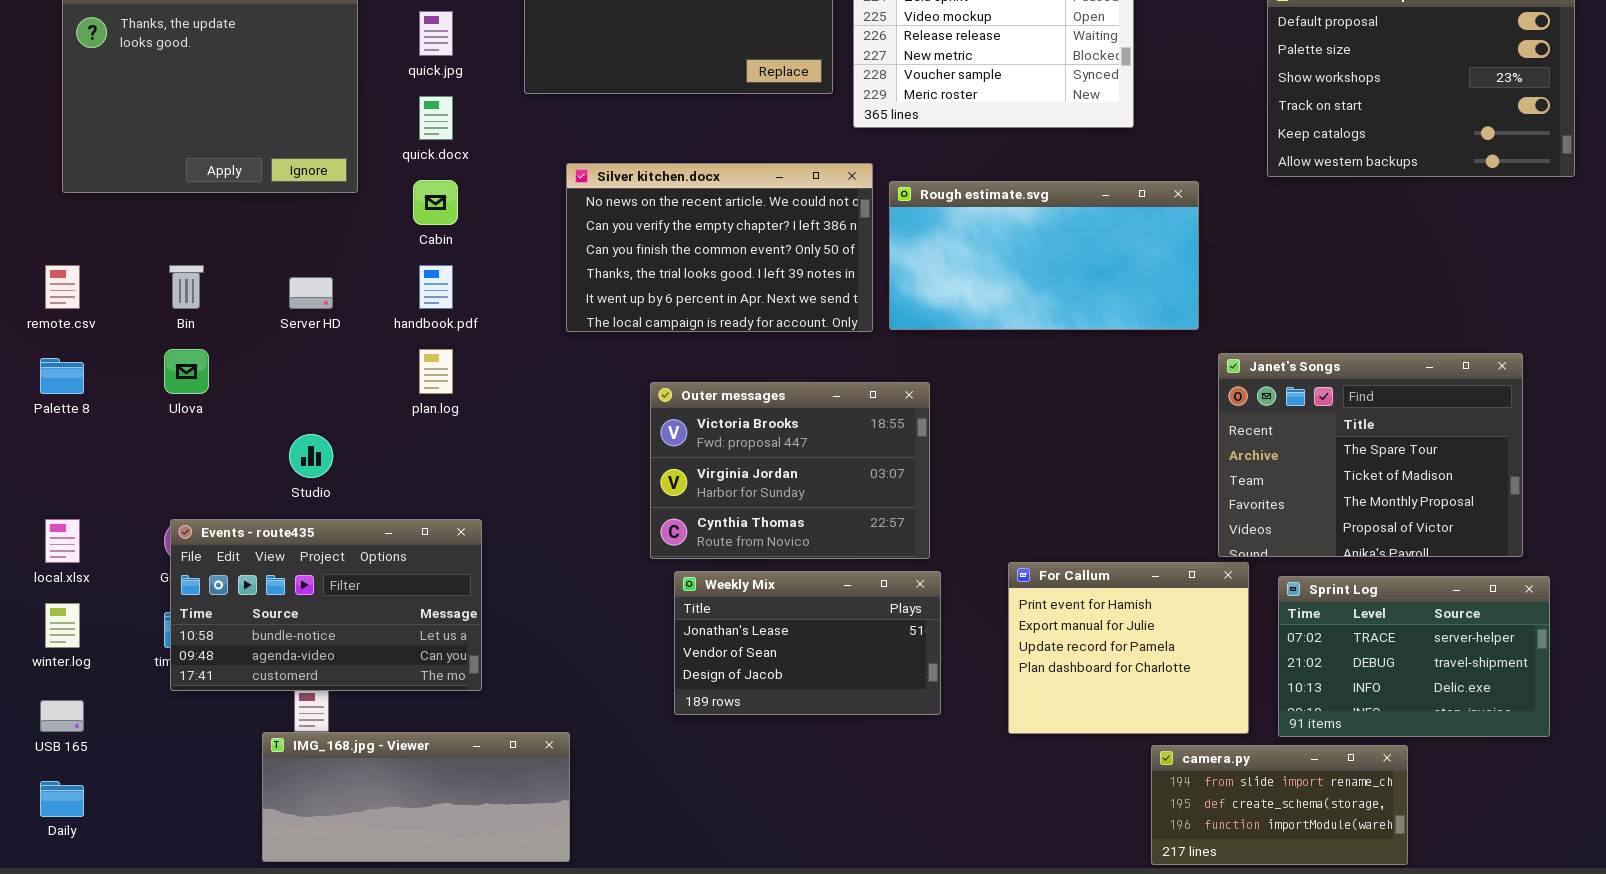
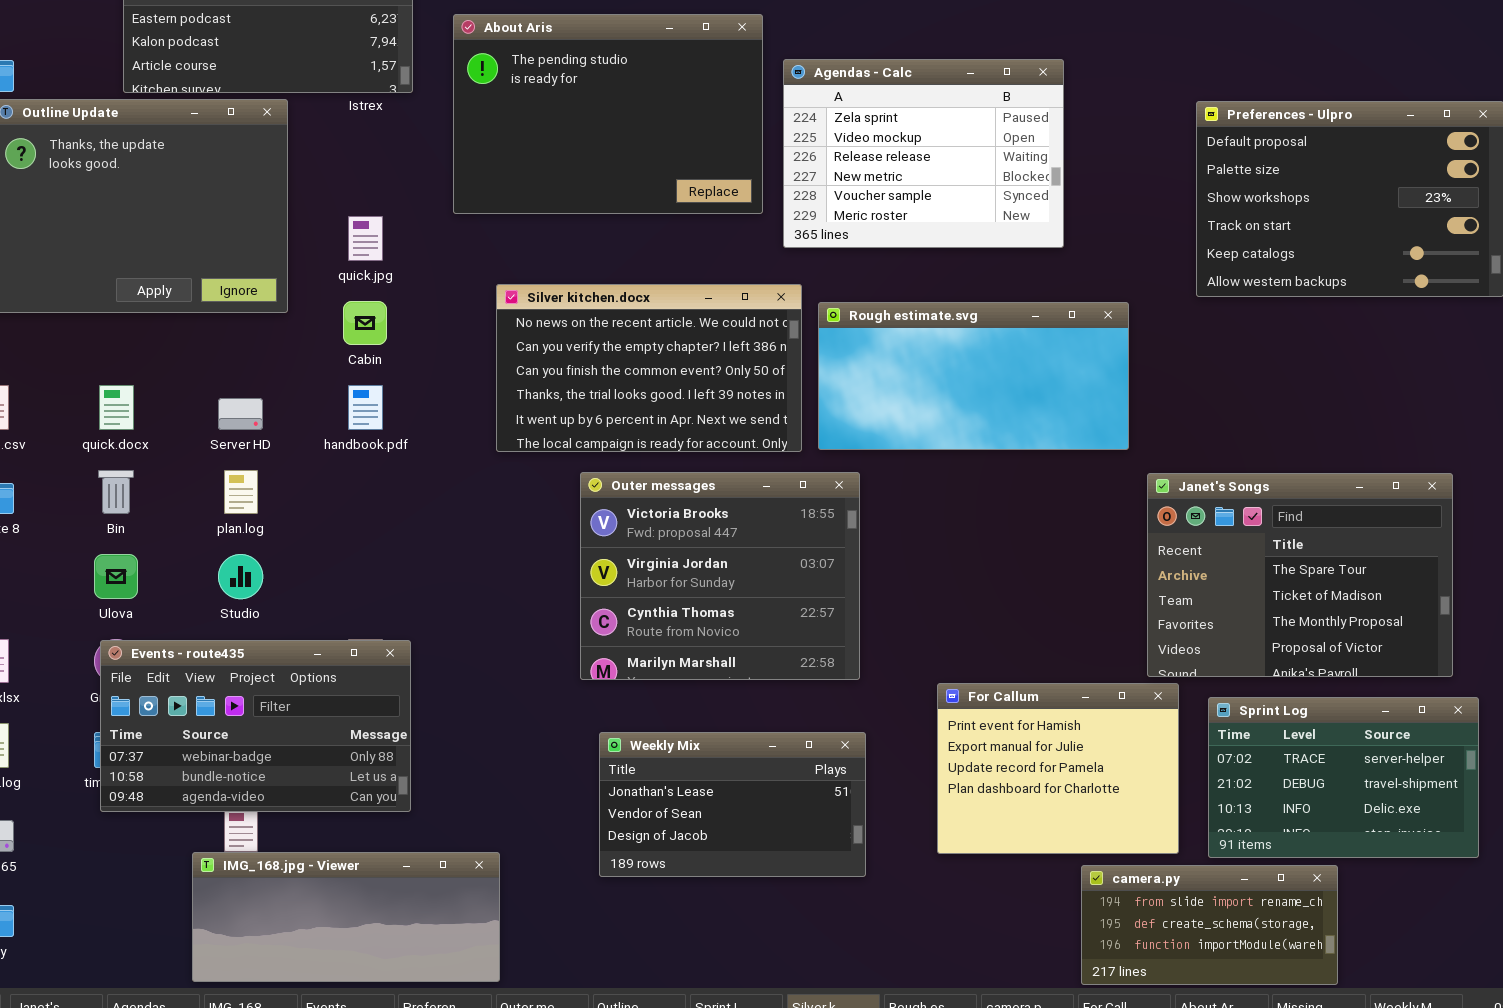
quick.jpg: [419,11,453,56] -> [348,216,383,261], moved
quick.docx: [419,96,453,140] -> [99,385,134,430], moved
Bin: [169,265,204,309] -> [98,470,134,514], moved
Ulova: [164,349,209,394] -> [94,554,138,599], moved
plan.log: [419,349,453,394] -> [224,470,258,514], moved
Outer messages: [650,382,930,559] -> [580,472,860,680], resized
Events - route435: [170,519,482,691] -> [100,640,411,812], scrolled up 1 row
Weekly Mix: [674,571,941,715] -> [599,732,866,877], moved

